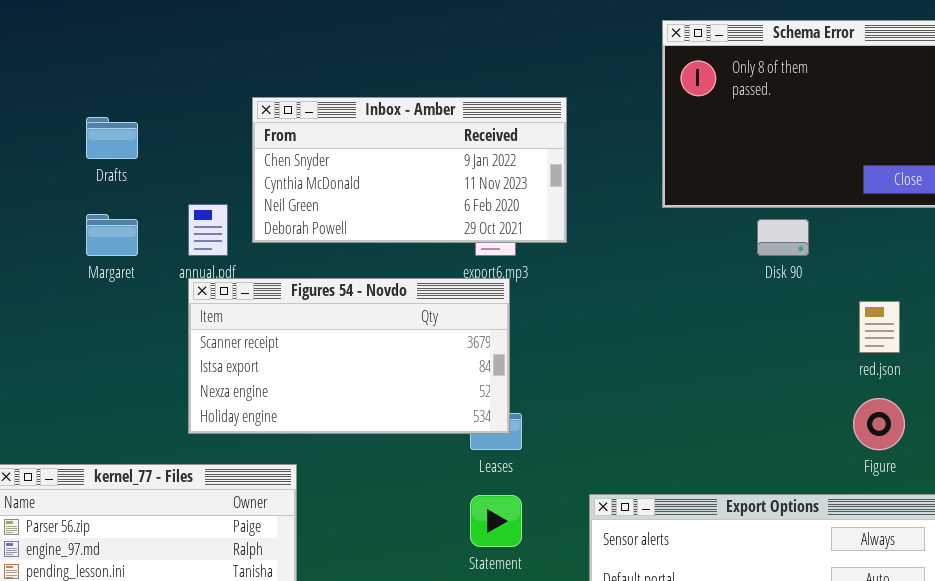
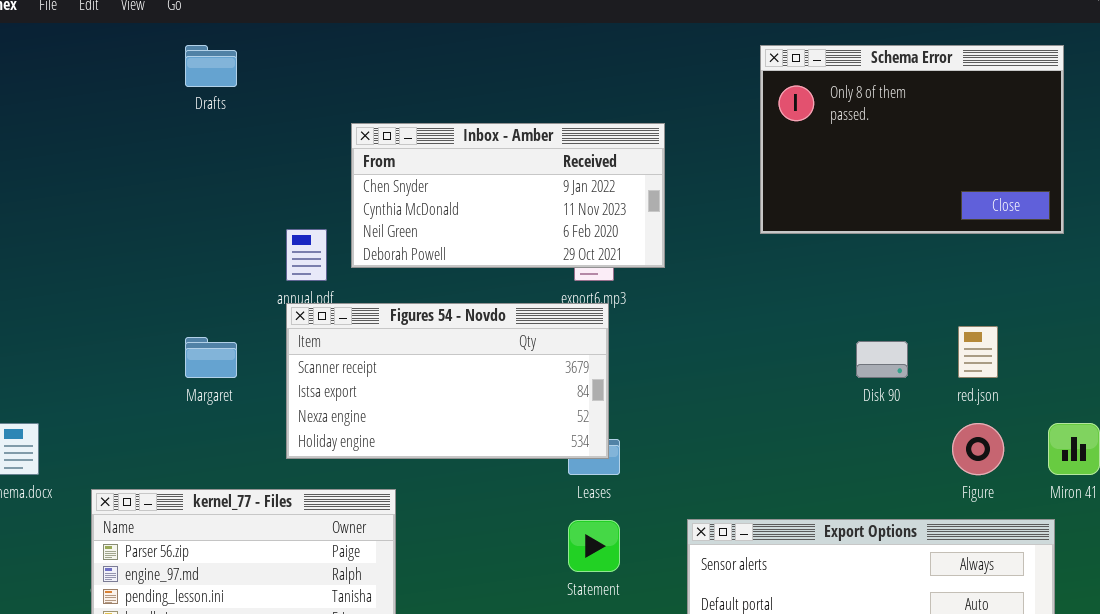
Drafts: [86,117,138,159] -> [185,45,237,87], moved
Margaret: [86,214,138,256] -> [185,337,237,378], moved
Disk 90: [757,219,809,256] -> [856,341,908,378], moved

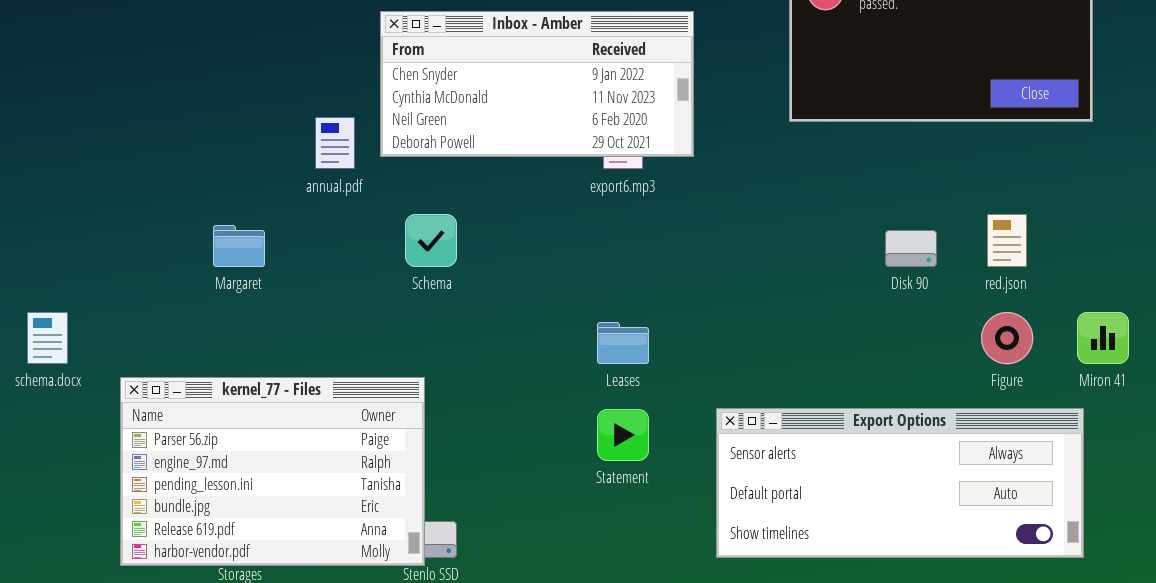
Figures 54 - Novdo: [286,303,609,459] -> none, closed

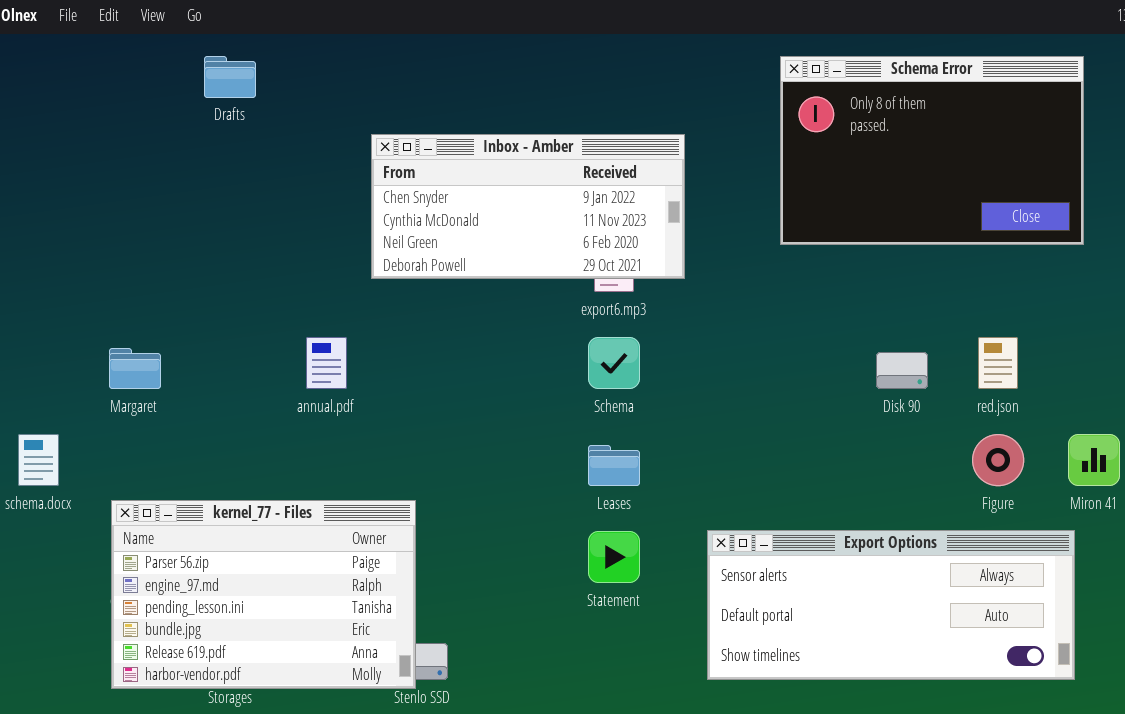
annual.pdf: [315,117,355,169] -> [306,337,347,389], moved
Schema: [405,214,457,267] -> [588,337,640,389], moved
Margaret: [213,225,265,267] -> [109,348,161,389], moved

